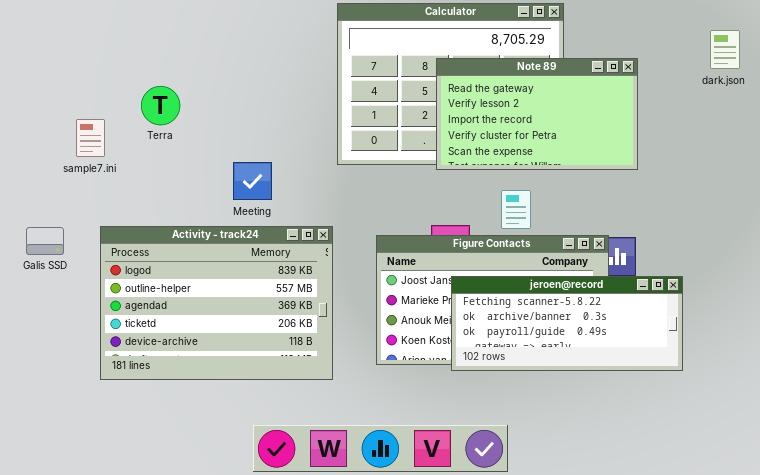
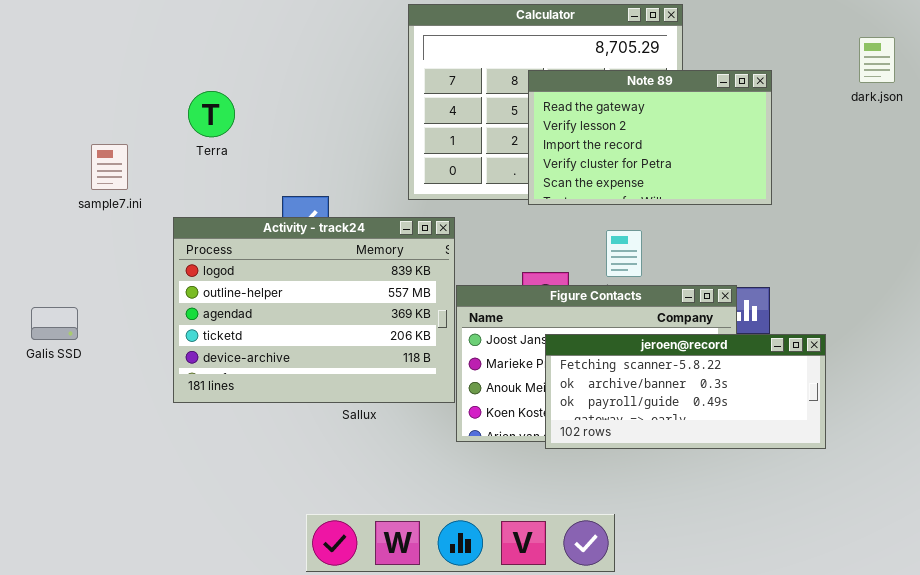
Terra: [141,86,180,125] -> [188,91,235,137], moved
Activity - track24: [100,226,333,380] -> [173,217,455,403], moved
Galis SSD: [26,227,64,255] -> [31,307,78,340], moved

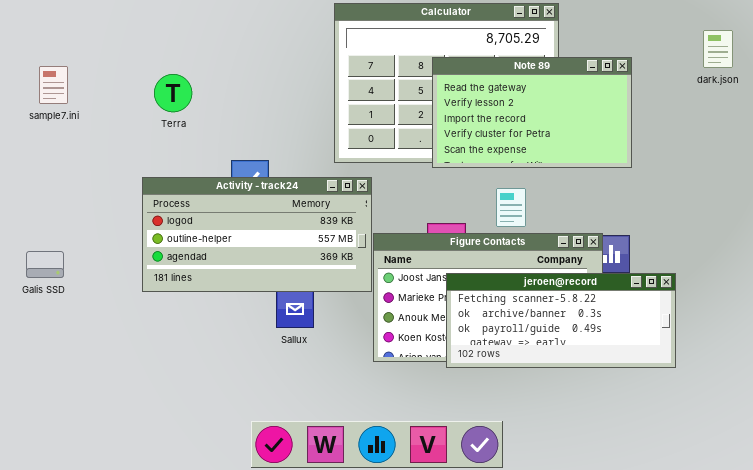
sample7.ini: [91,144,128,190] -> [39,66,68,104], moved
Activity - track24: [173,217,455,403] -> [142,177,372,292], resized

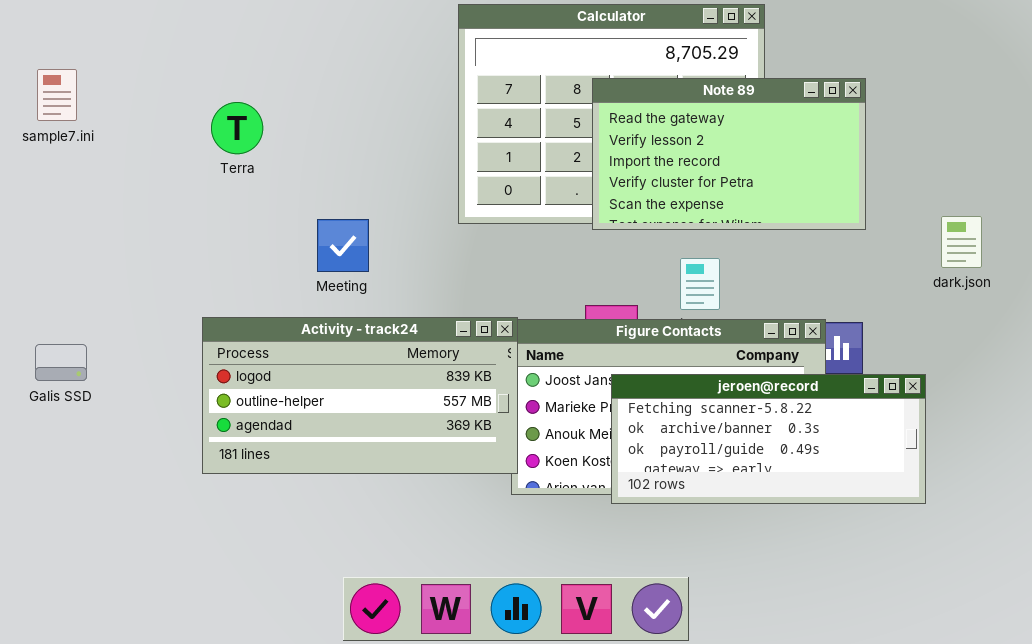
dark.json: [703,30,733,68] -> [941,216,982,268], moved
sample7.ini: [39,66,68,104] -> [37,69,77,121], moved
Activity - track24: [142,177,372,292] -> [202,317,518,474], moved

